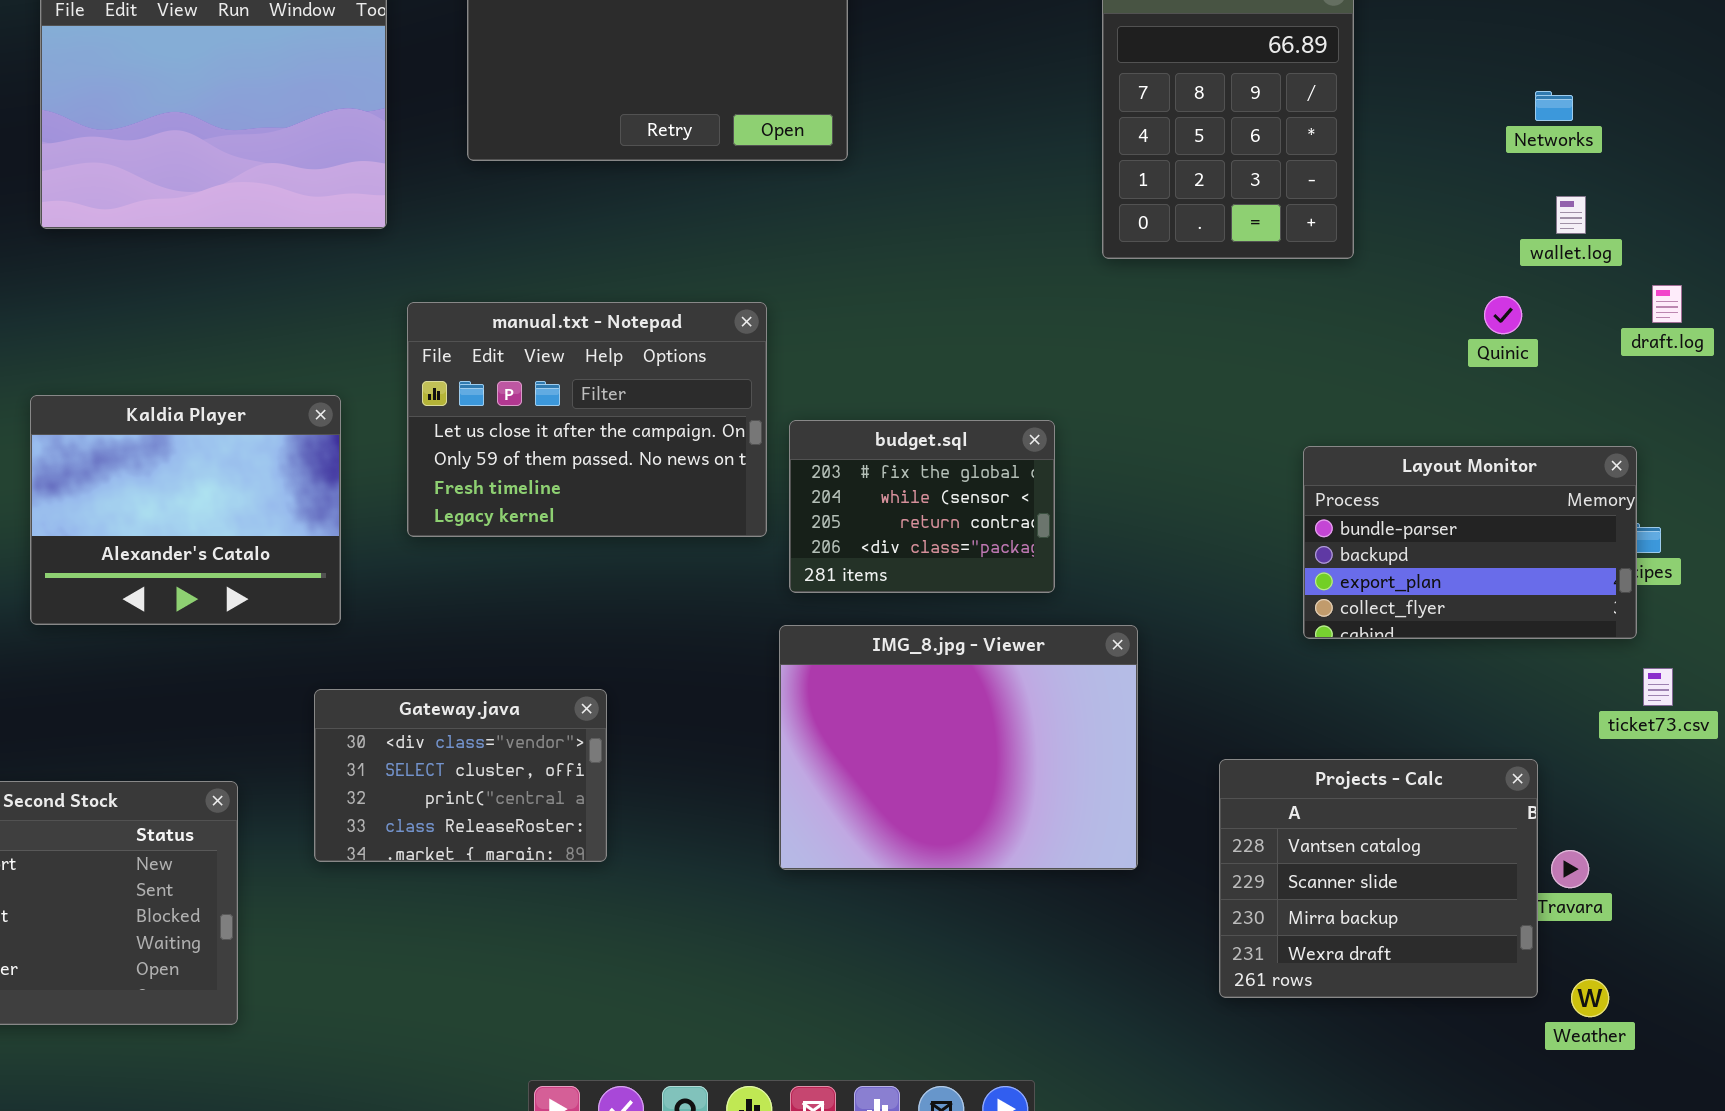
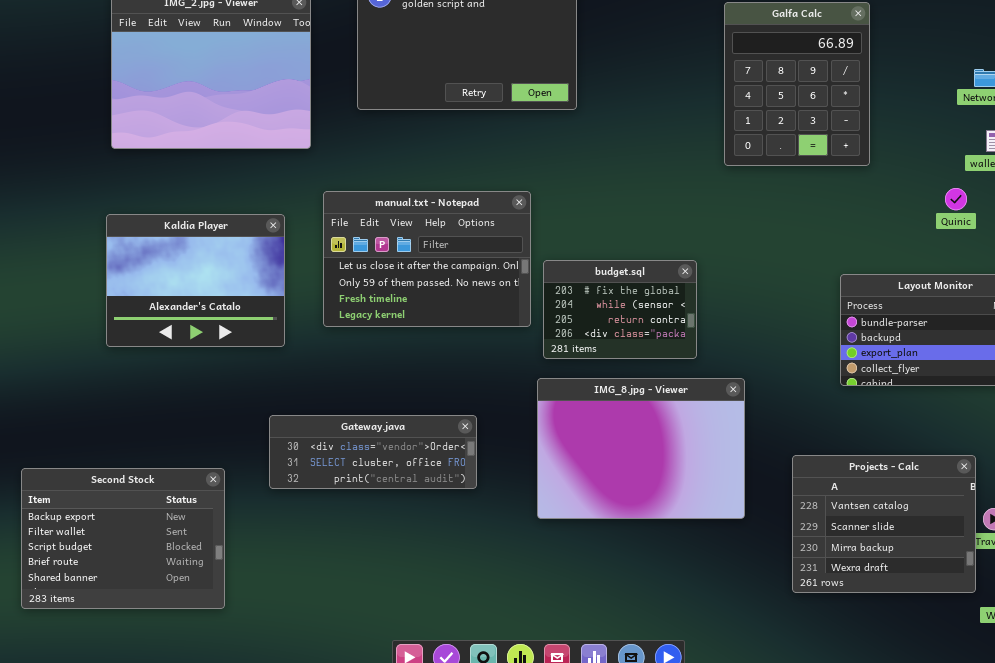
Kaldia Player: [30,395,341,625] -> [106,214,285,347], moved
Gateway.java: [314,689,607,862] -> [269,415,477,489], resized

